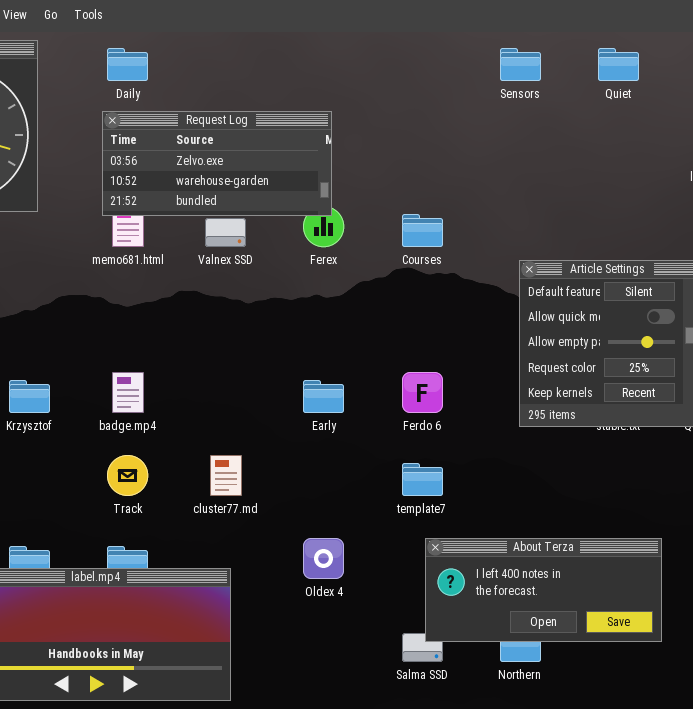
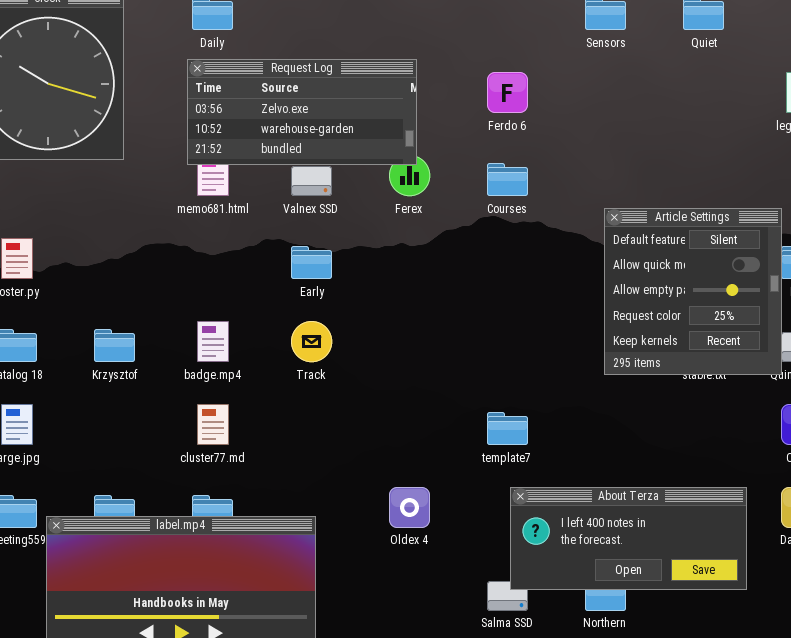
Ferdo 6: [402,372,443,413] -> [487,72,528,113], moved
Early: [303,380,344,413] -> [291,246,332,279], moved
Track: [107,455,148,496] -> [291,321,332,362], moved
cluster77.md: [210,455,242,496] -> [197,404,229,445], moved

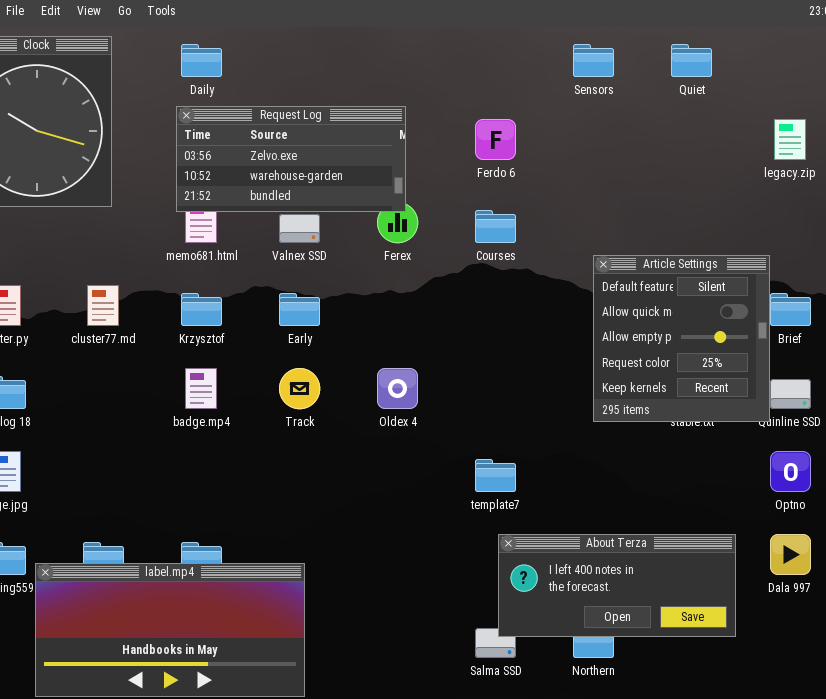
Krzysztof: [94,329,135,362] -> [181,293,222,326], moved
cluster77.md: [197,404,229,445] -> [87,285,119,326], moved
Oldex 4: [389,487,430,528] -> [377,368,418,409], moved

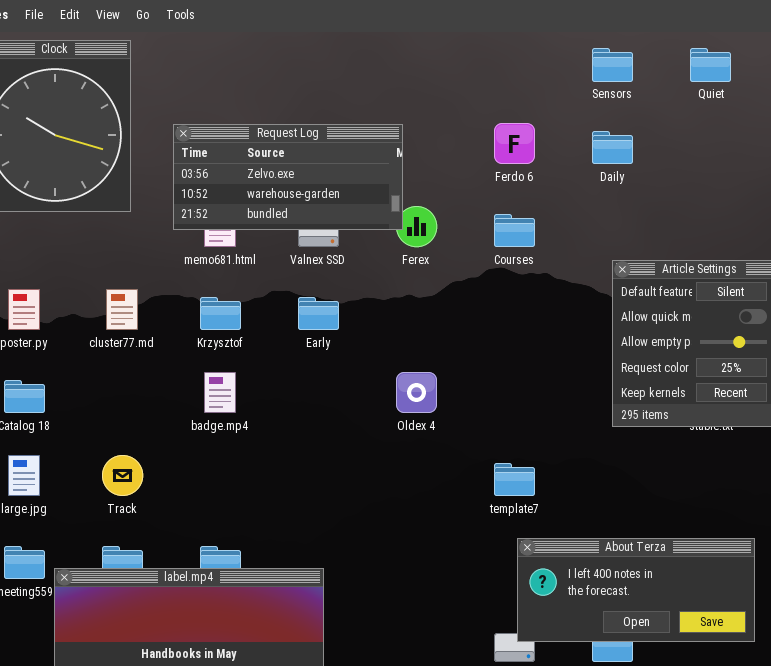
Daily: [181,44,222,77] -> [592,131,633,164], moved
Request Log: [176,106,406,212] -> [173,124,403,230], moved
Track: [279,368,320,409] -> [102,455,143,496], moved

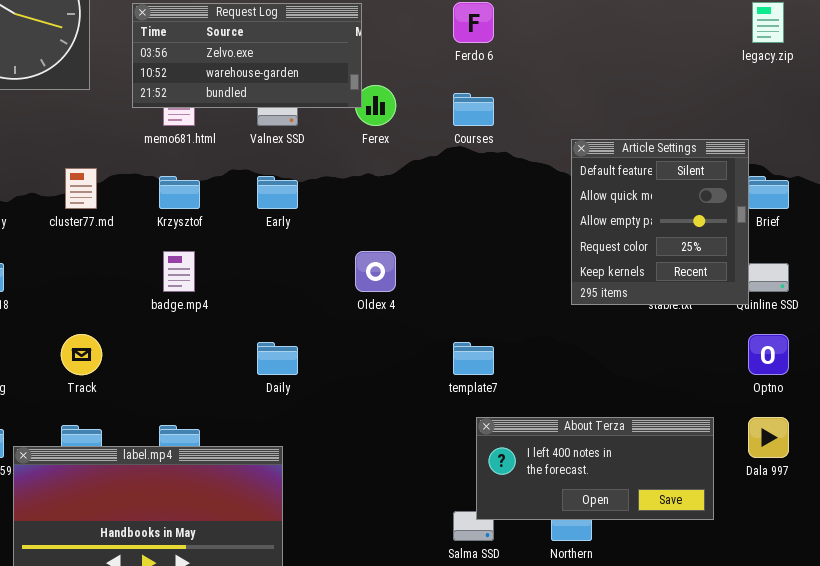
Daily: [592,131,633,164] -> [257,342,298,375], moved

